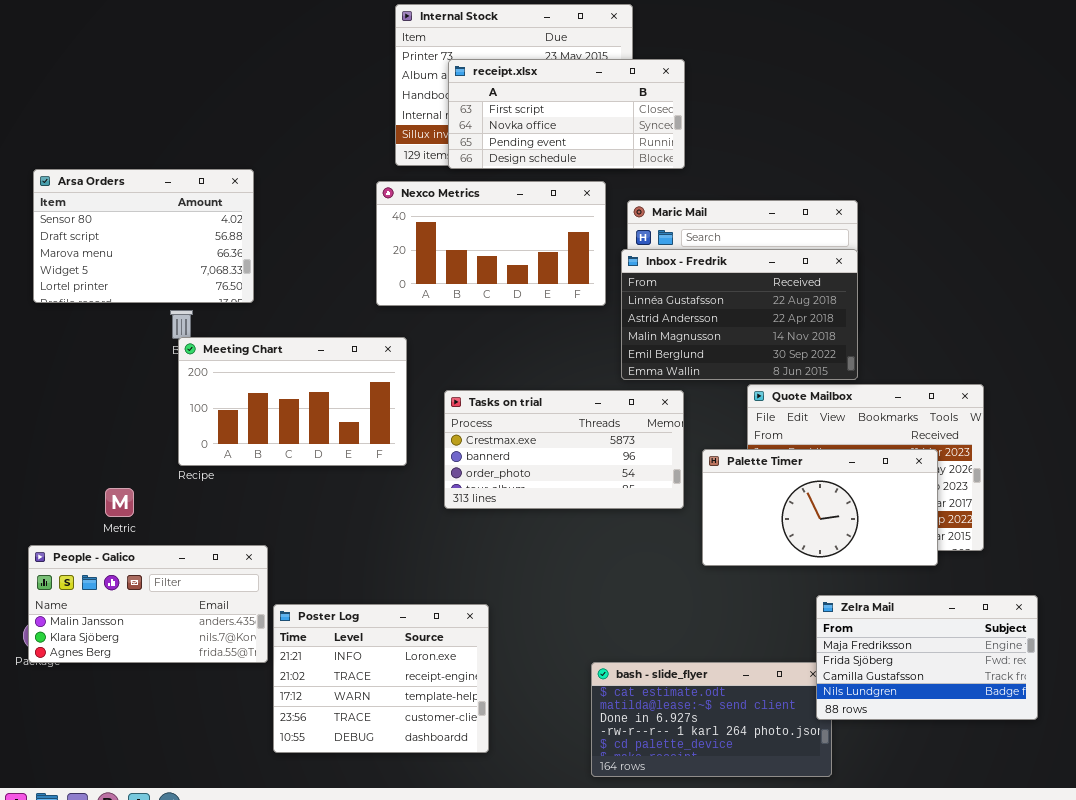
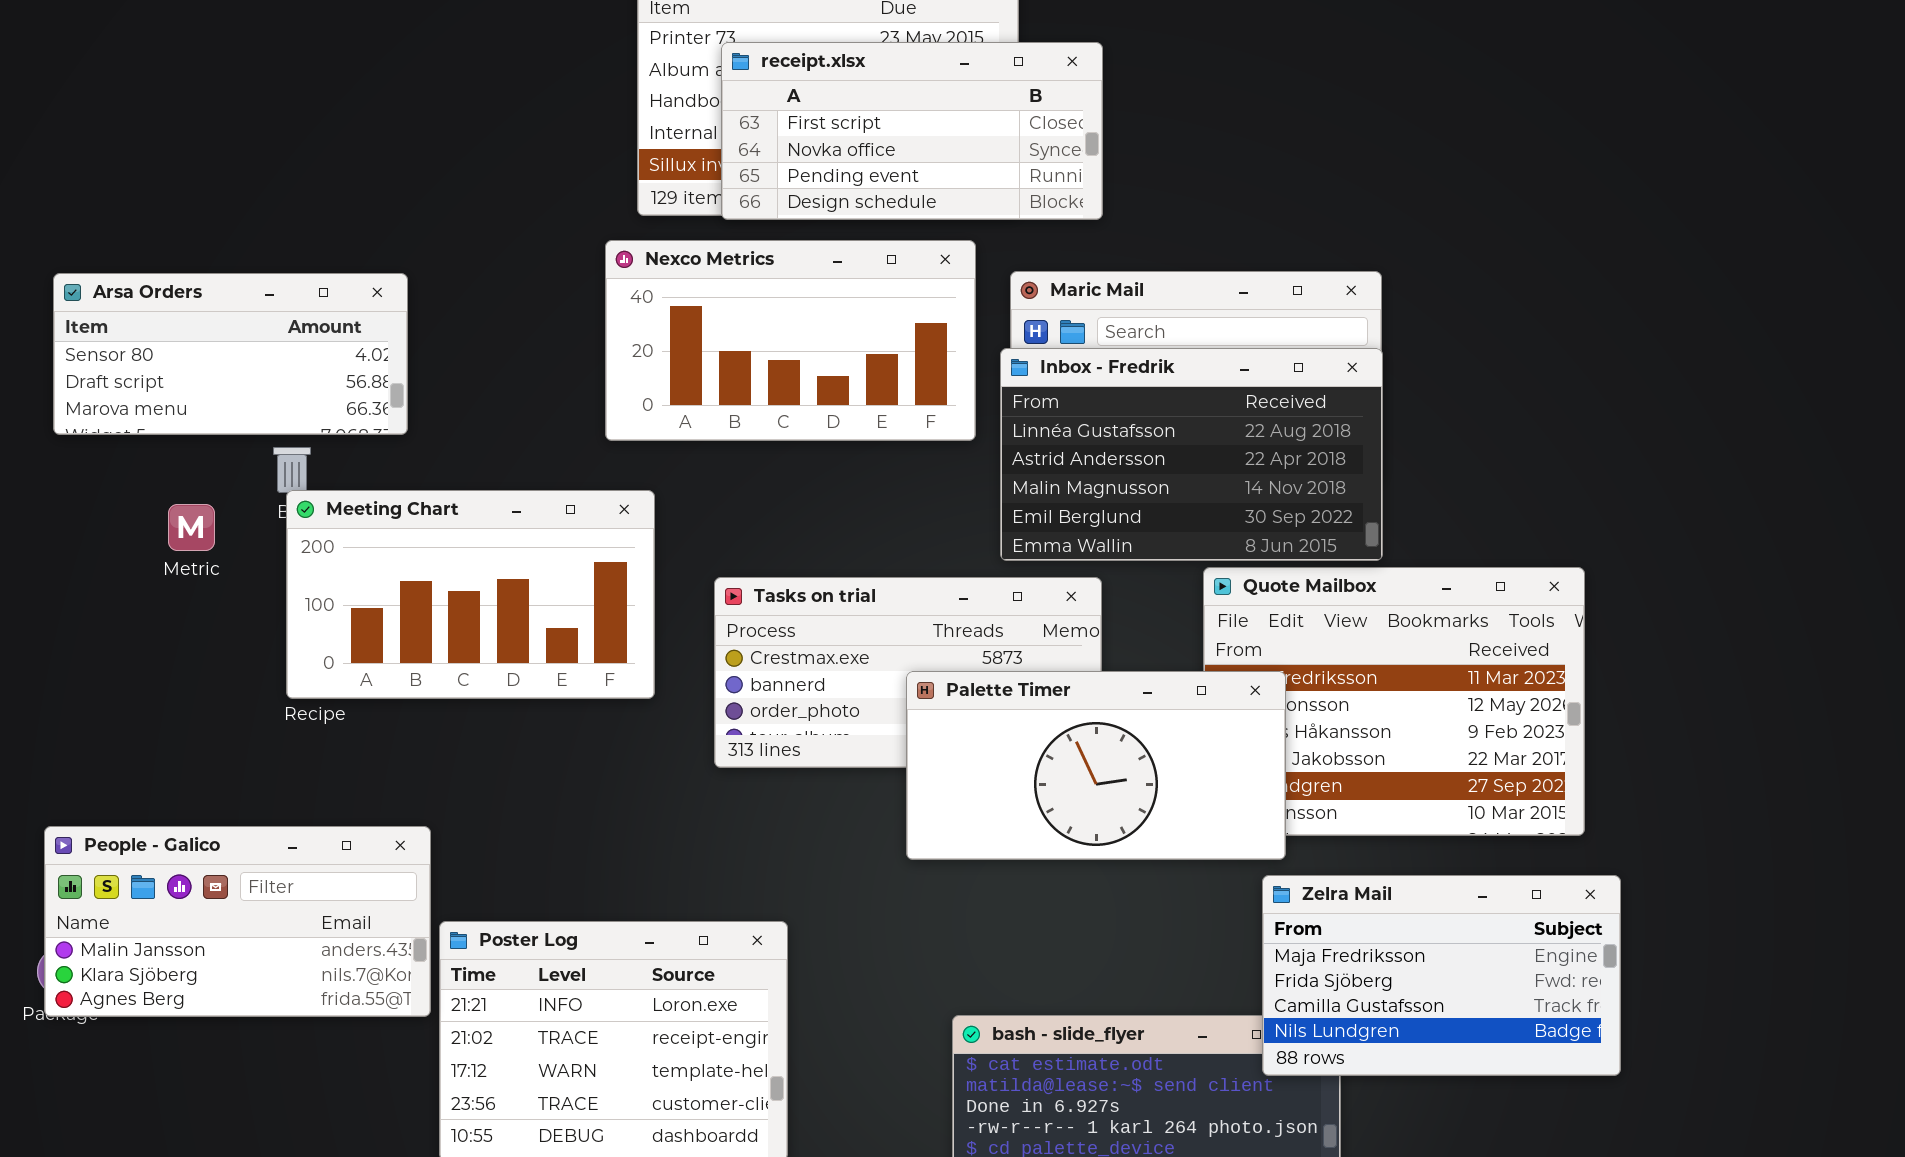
Arsa Orders: [33,169,254,303] -> [53,273,408,435], resized
Palette Timer: [702,449,938,566] -> [906,671,1286,860], moved
Metric: [105,488,134,517] -> [168,504,215,551], moved
Zelra Mail: [816,595,1038,720] -> [1262,875,1621,1076], moved

